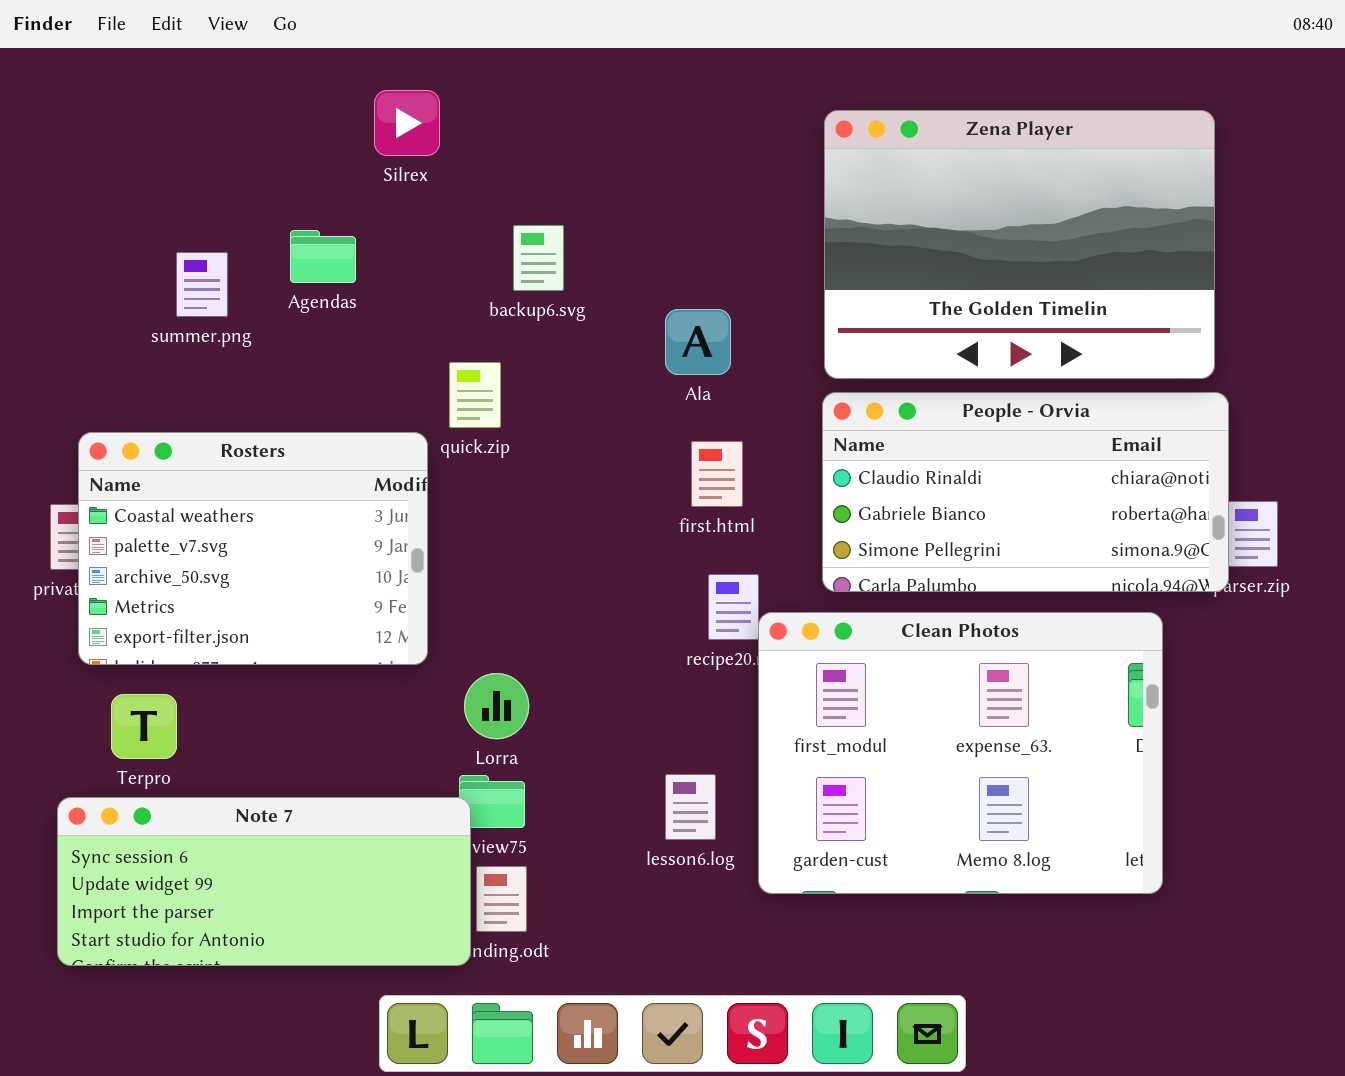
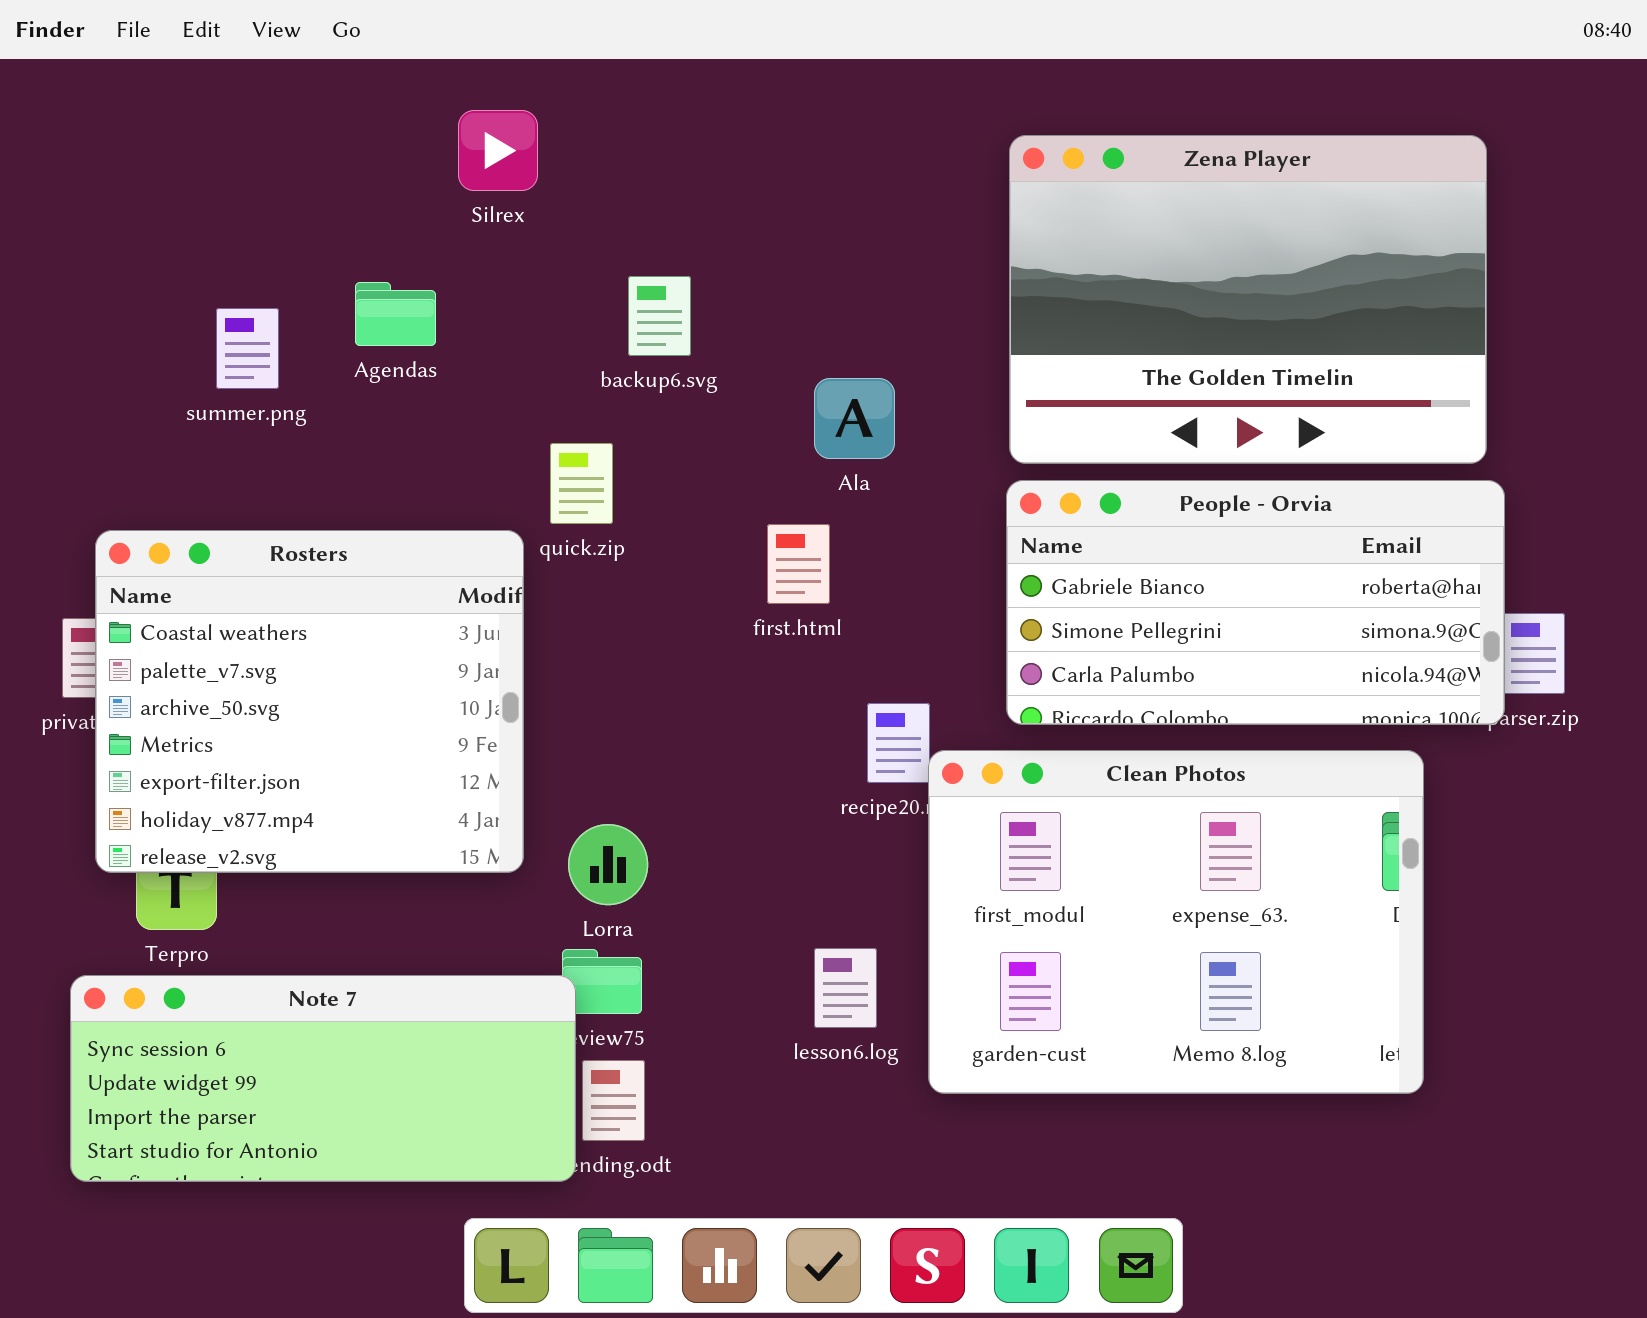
People - Orvia: [822,392,1229,592] -> [1006,480,1505,725], scrolled down 1 row
Rosters: [78,432,428,665] -> [95,530,524,873], resized
first.html: [691,441,743,507] -> [767,524,830,604], moved

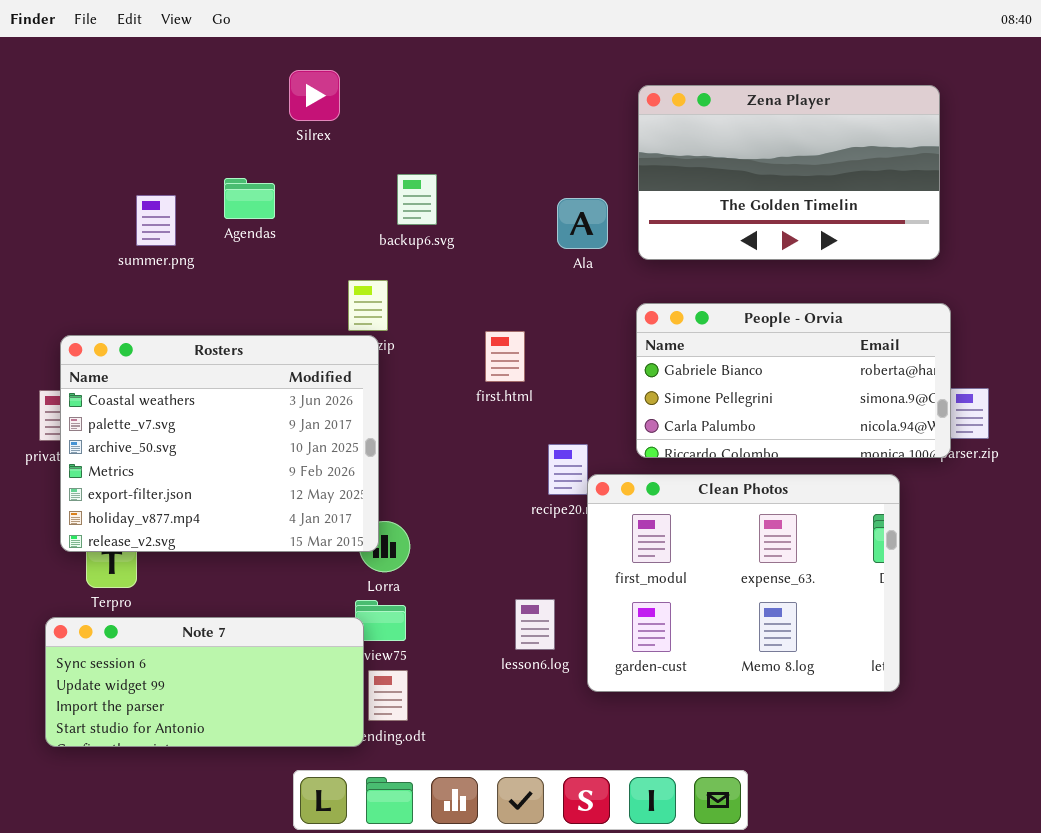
Zena Player: [1009,135,1487,464] -> [638,85,940,260], resized
Ala: [814,378,895,459] -> [557,198,608,249], moved
Rosters: [95,530,524,873] -> [60,335,379,552], resized

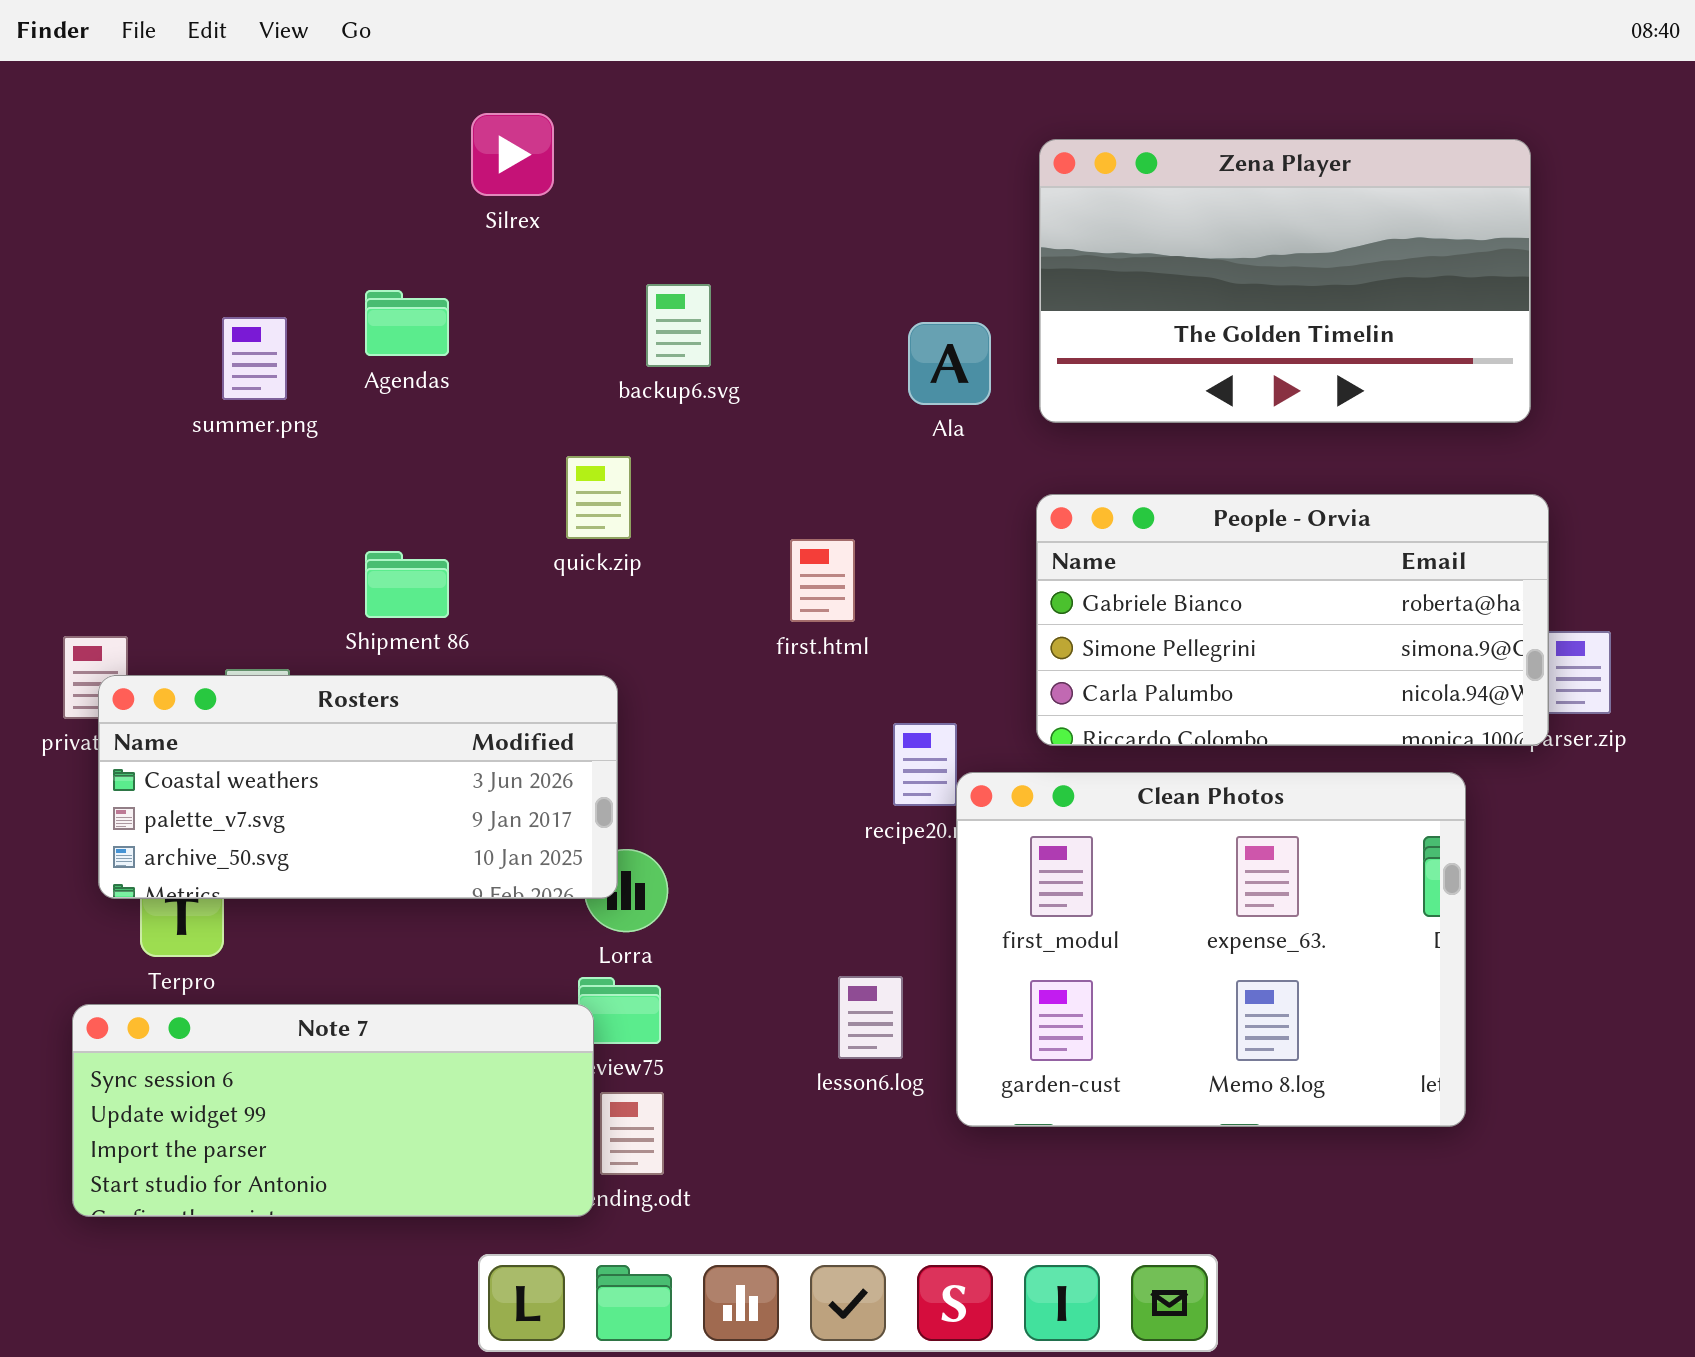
Rosters: [60,335,379,552] -> [98,675,618,899], resized

